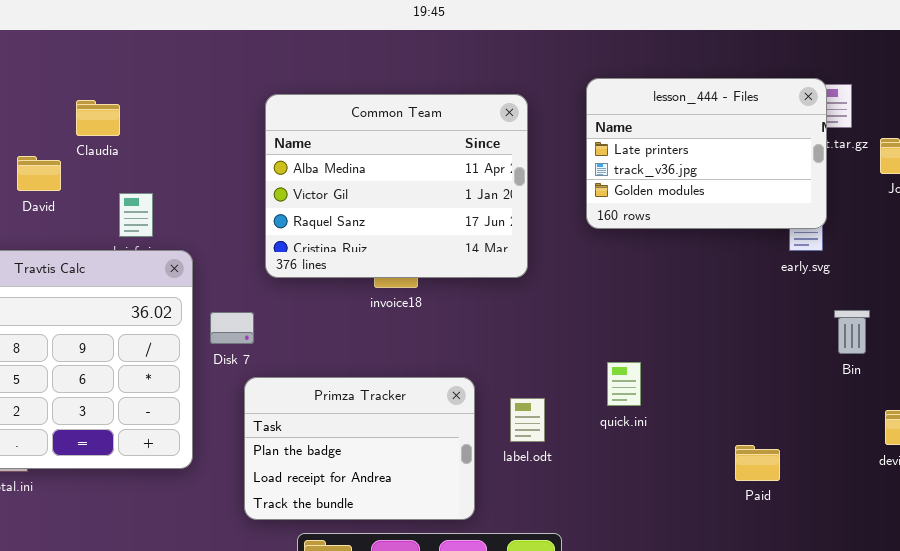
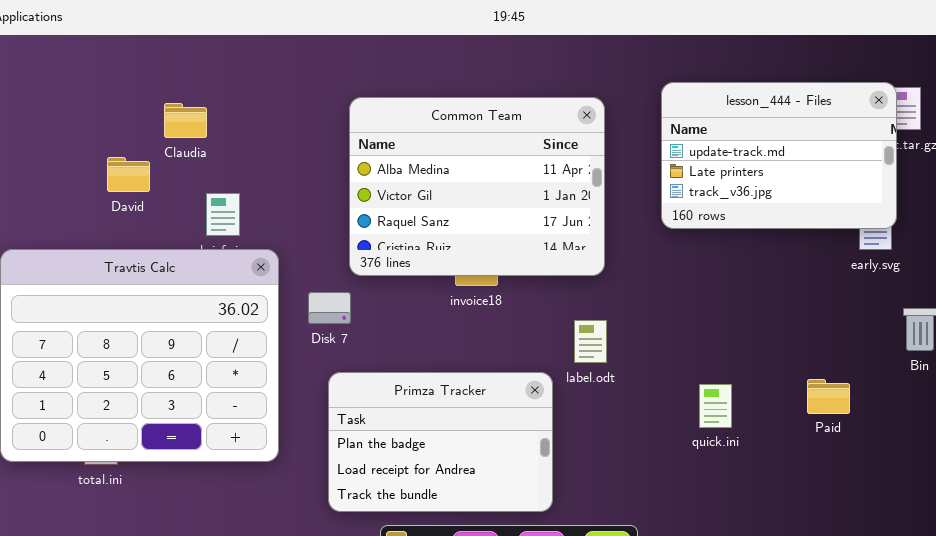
lesson_444 - Files: [586,78,827,229] -> [661,82,897,229], scrolled up 1 row
Disk 7: [210,312,254,344] -> [308,292,351,324], moved
quick.ini: [607,362,641,406] -> [699,384,732,428], moved
label.odt: [510,398,545,442] -> [574,320,607,363], moved
Paid: [735,445,780,481] -> [807,379,850,414], moved

